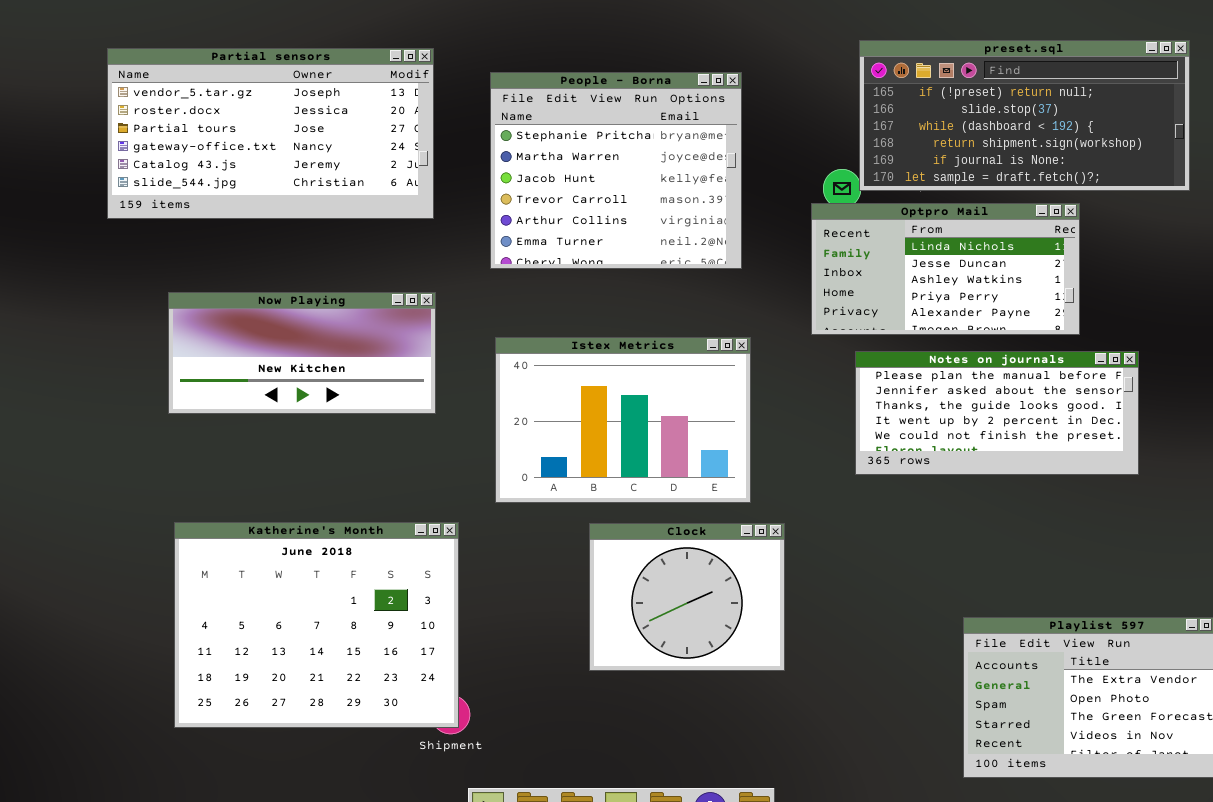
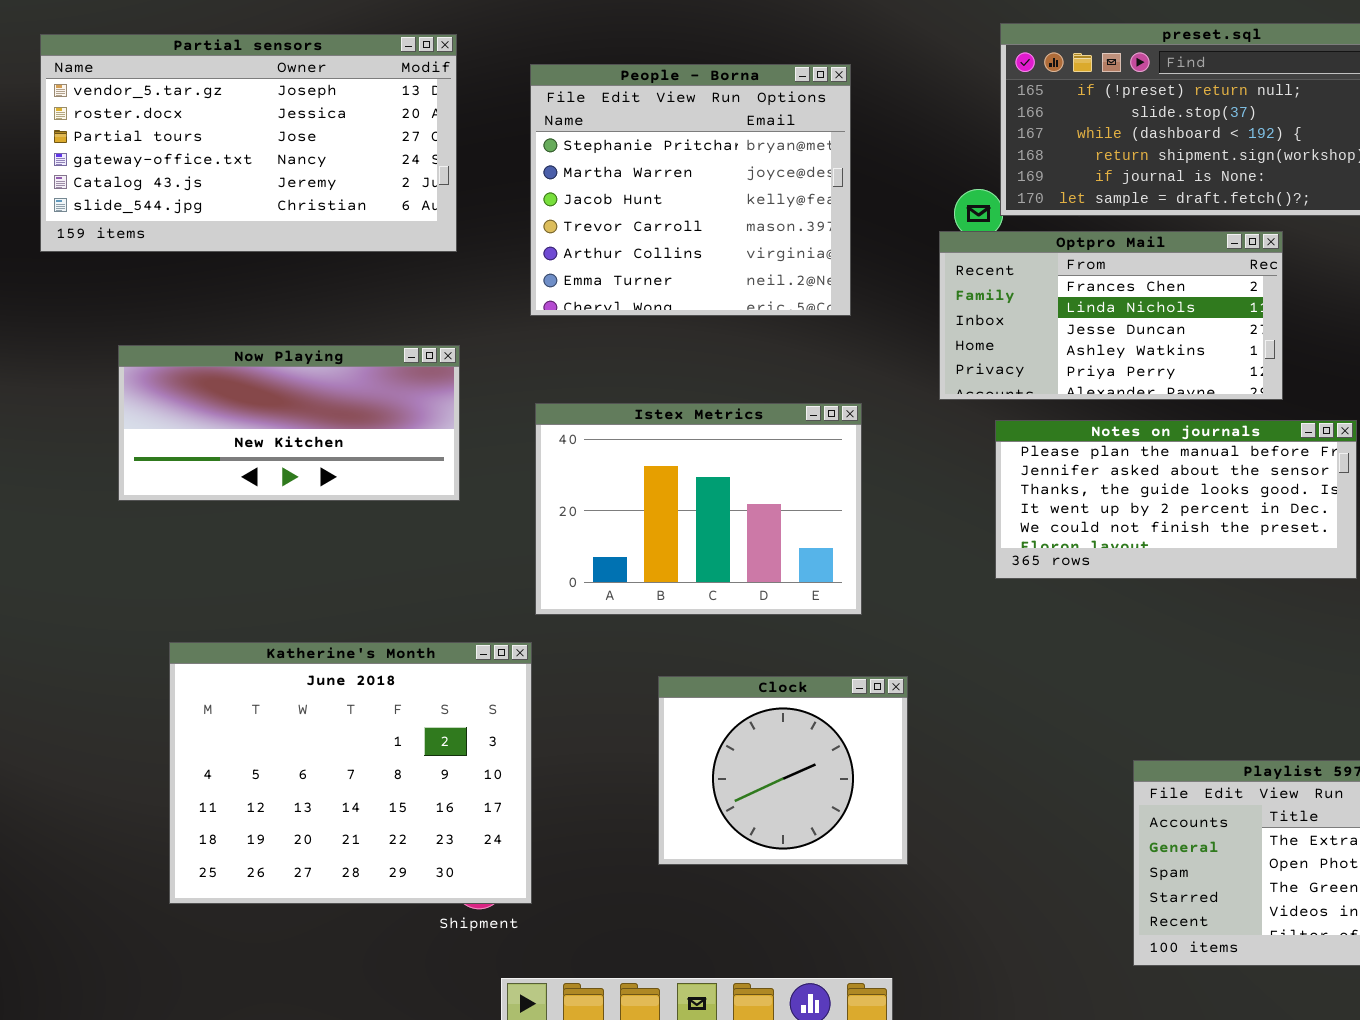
Optpro Mail: [811,203,1080,335] -> [939,231,1283,400], scrolled up 1 row
Katherine's Month: [174,522,459,728] -> [169,642,532,904], moved
Clock: [589,523,785,671] -> [658,676,908,865], moved

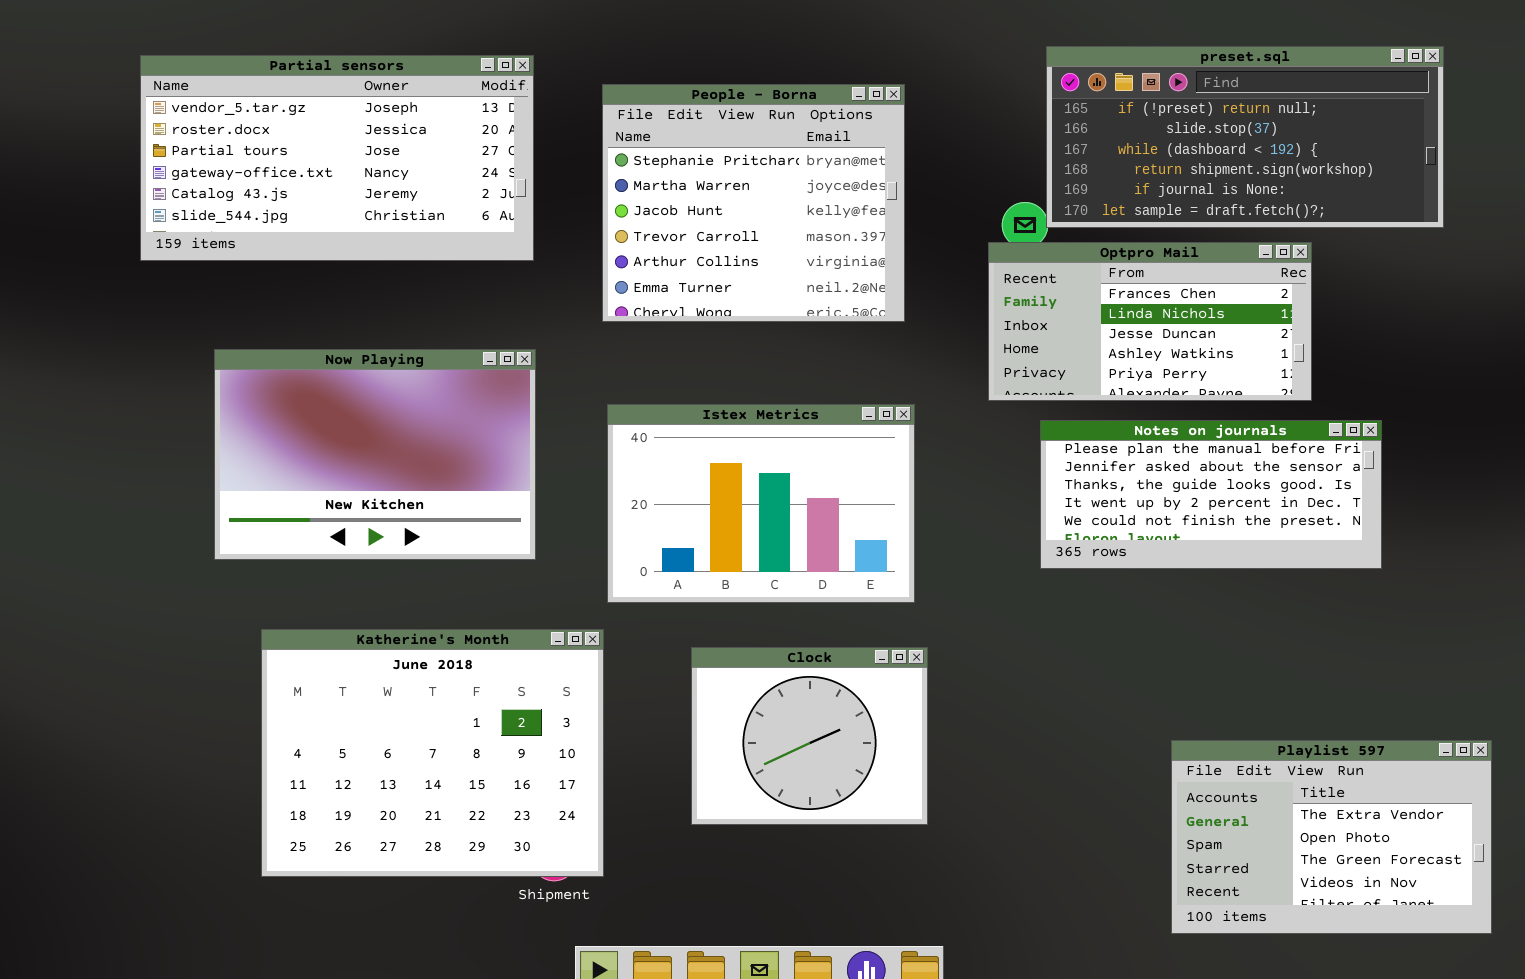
Now Playing: [118,345,460,501] -> [214,349,536,560], resized
Clock: [658,676,908,865] -> [691,647,928,825], moved

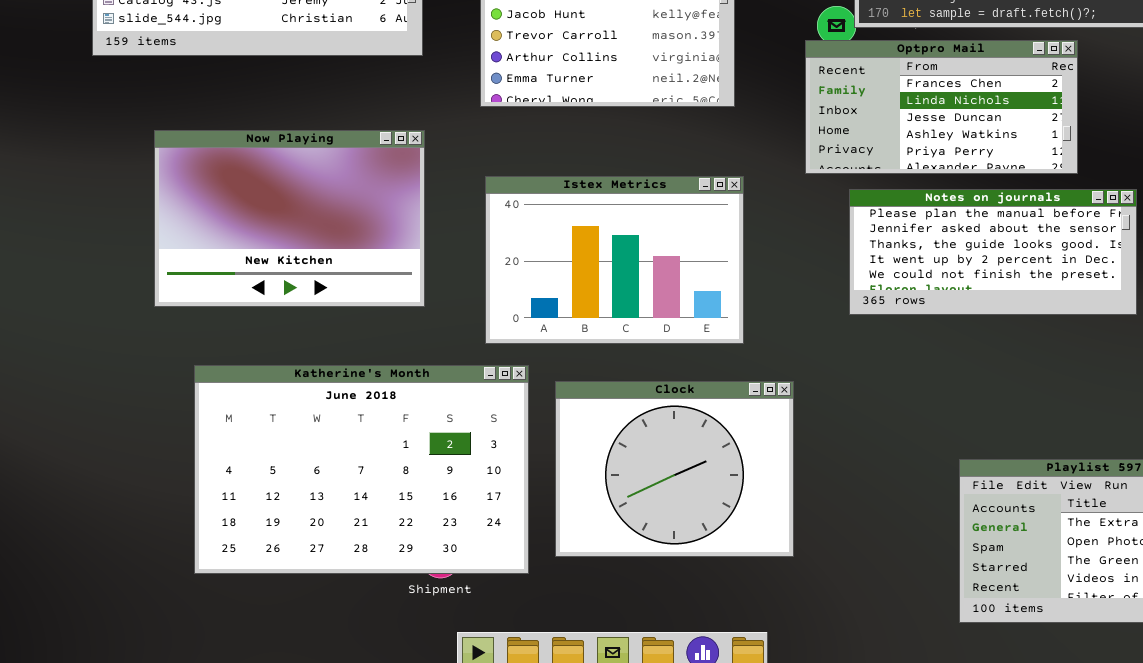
Katherine's Month: [261,629,604,877] -> [194,365,529,574], resized
Clock: [691,647,928,825] -> [555,381,794,557], resized

